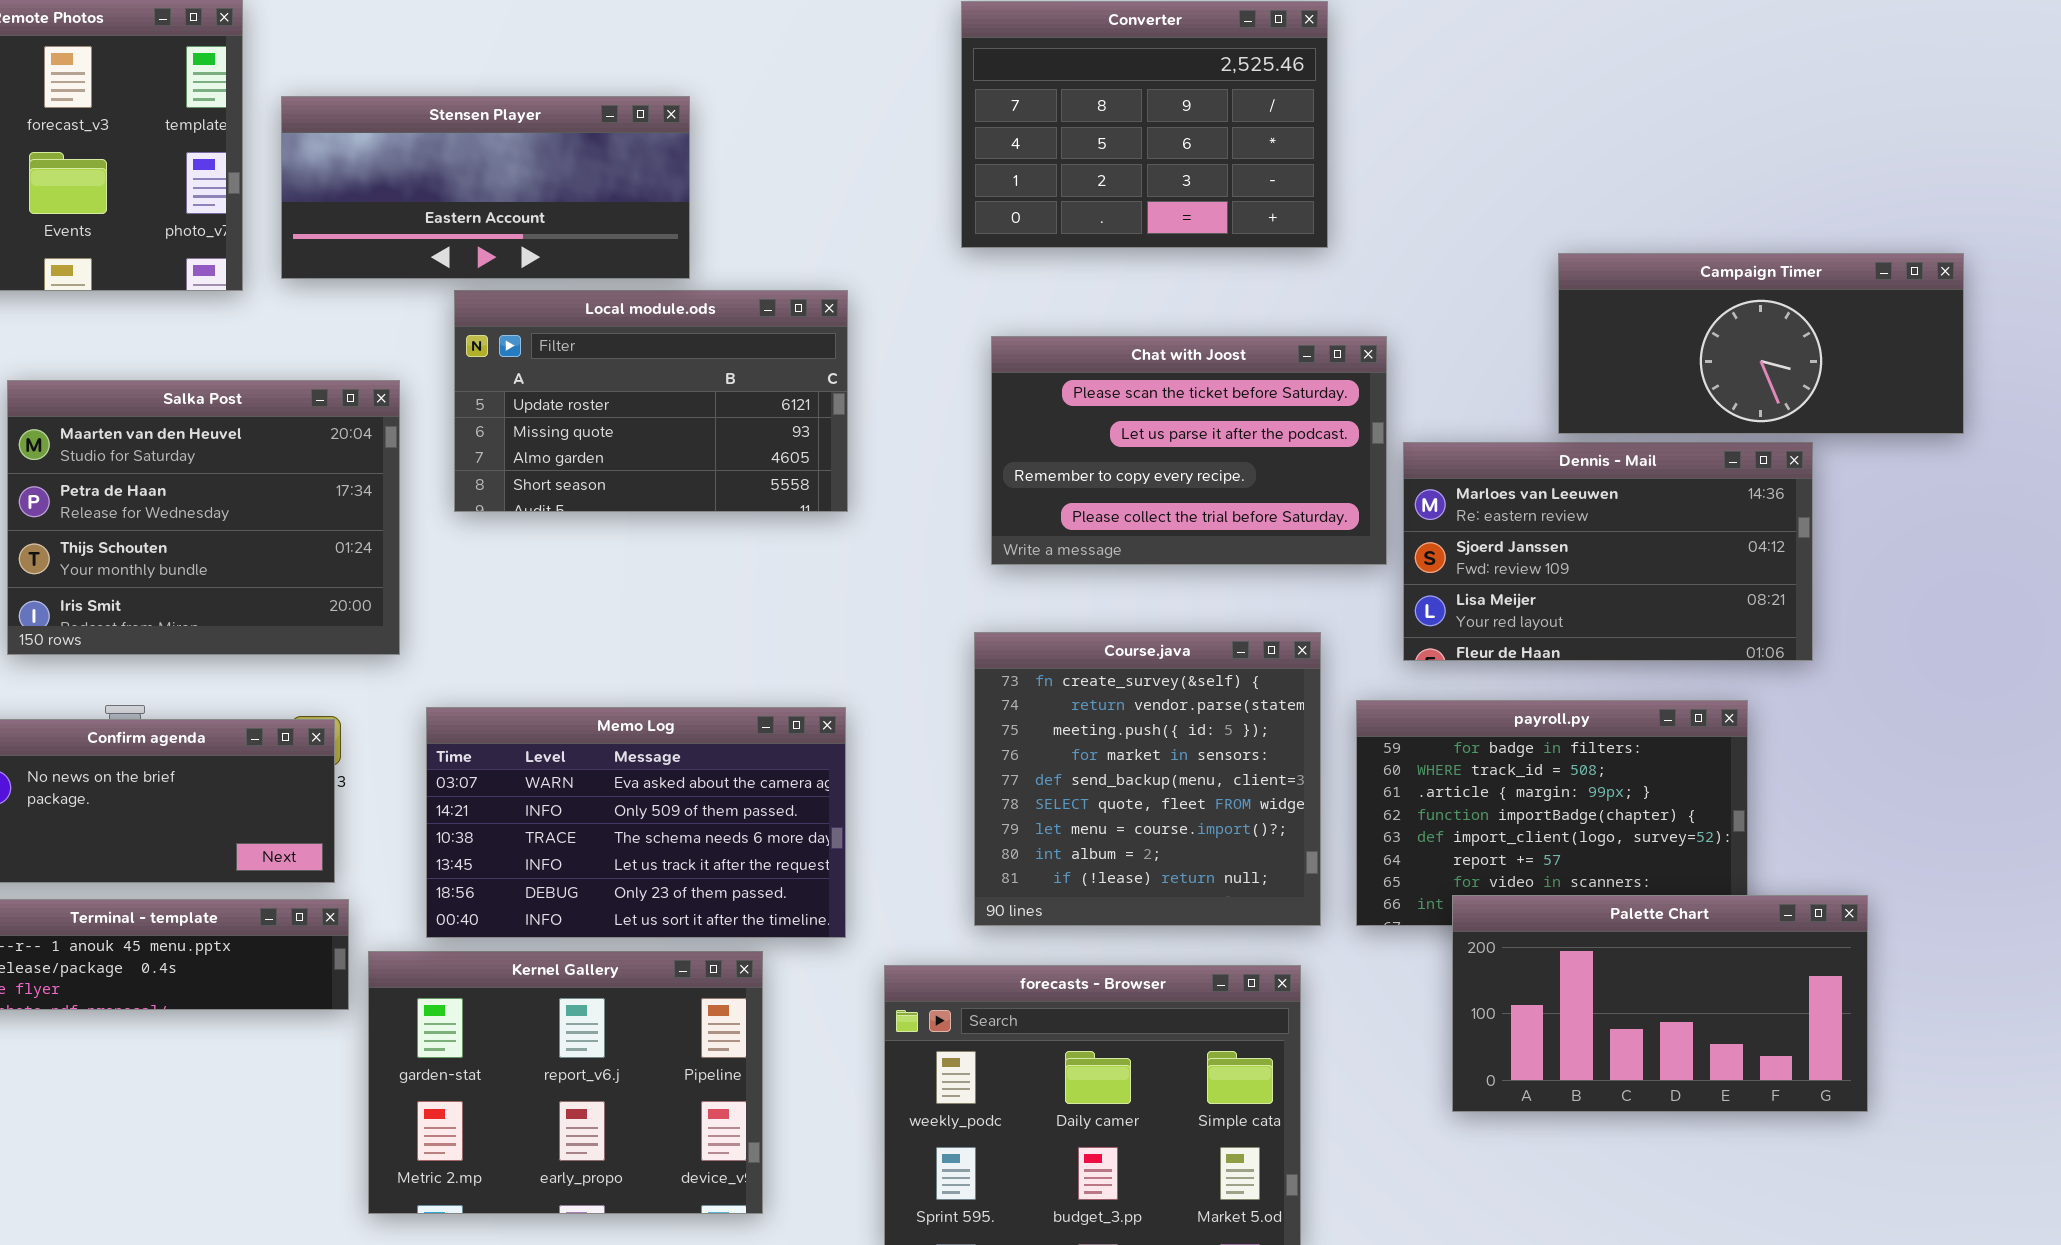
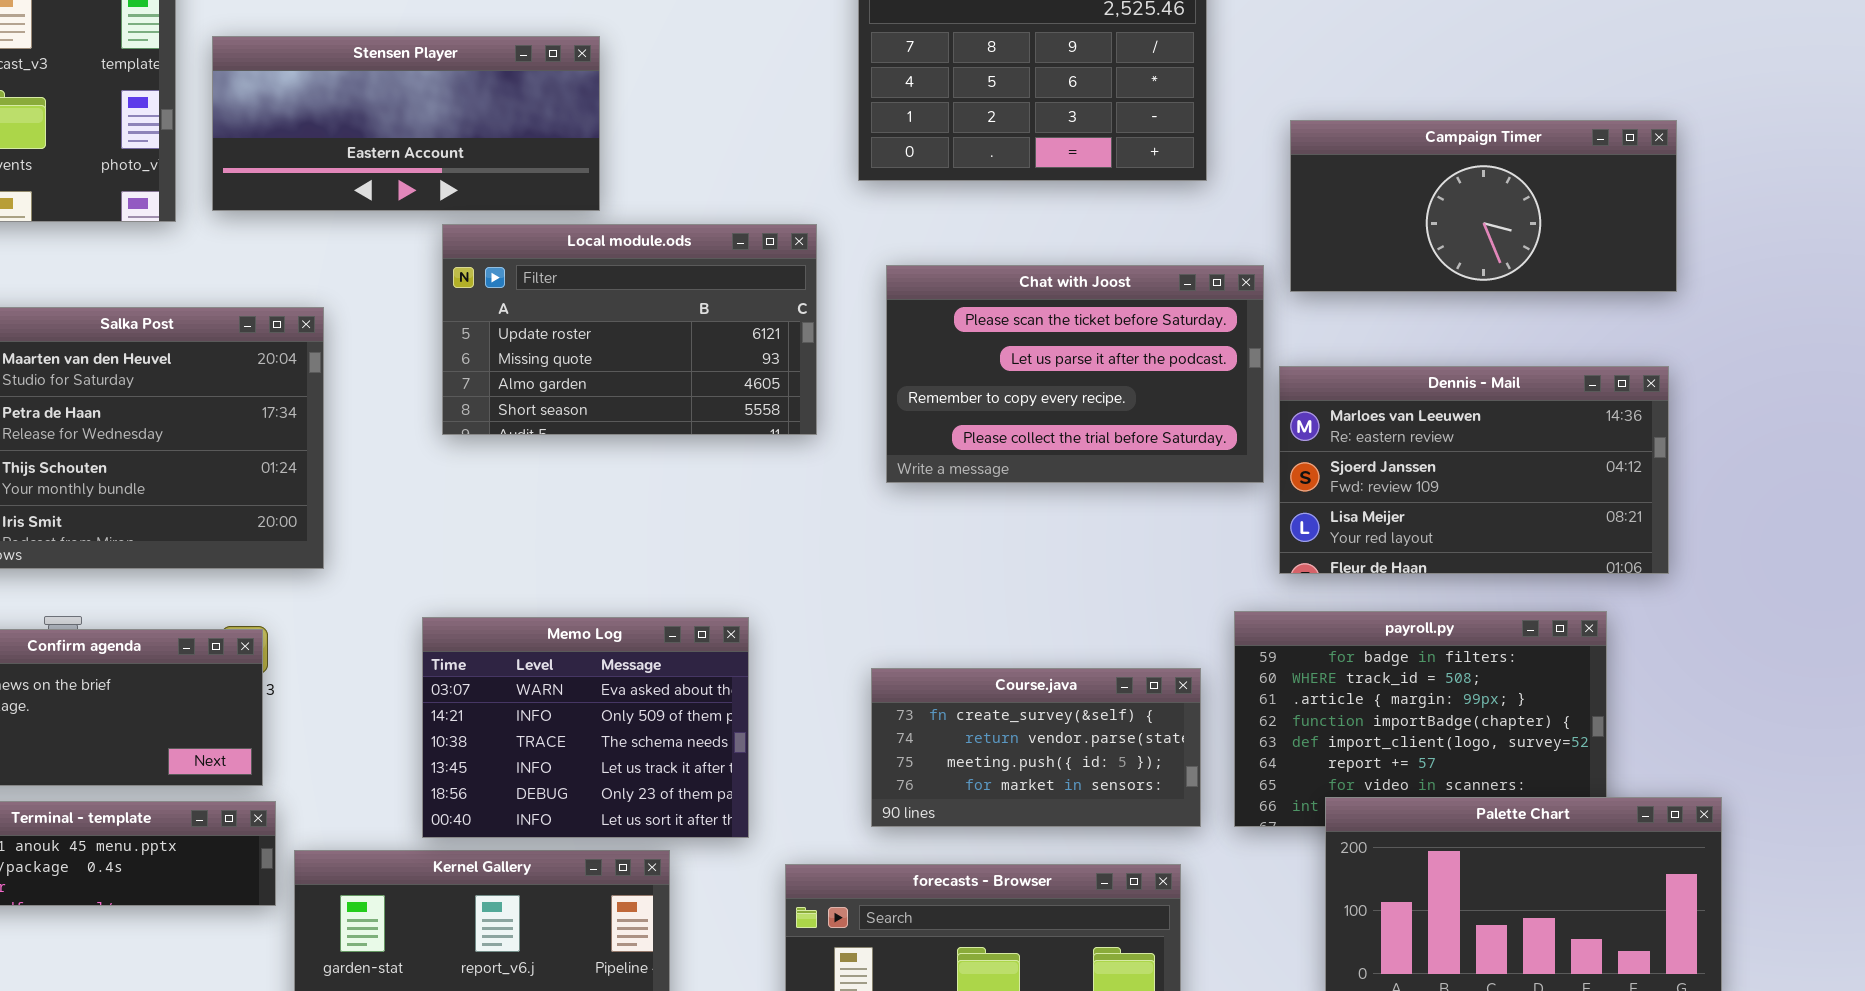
Campaign Timer: [1558,253,1964,434] -> [1290,120,1677,292], moved
Local module.ods: [454,290,848,512] -> [442,224,817,435], moved
Course.java: [974,632,1321,926] -> [871,668,1201,827], resized
Memo Log: [426,707,846,938] -> [422,617,749,838], resized

